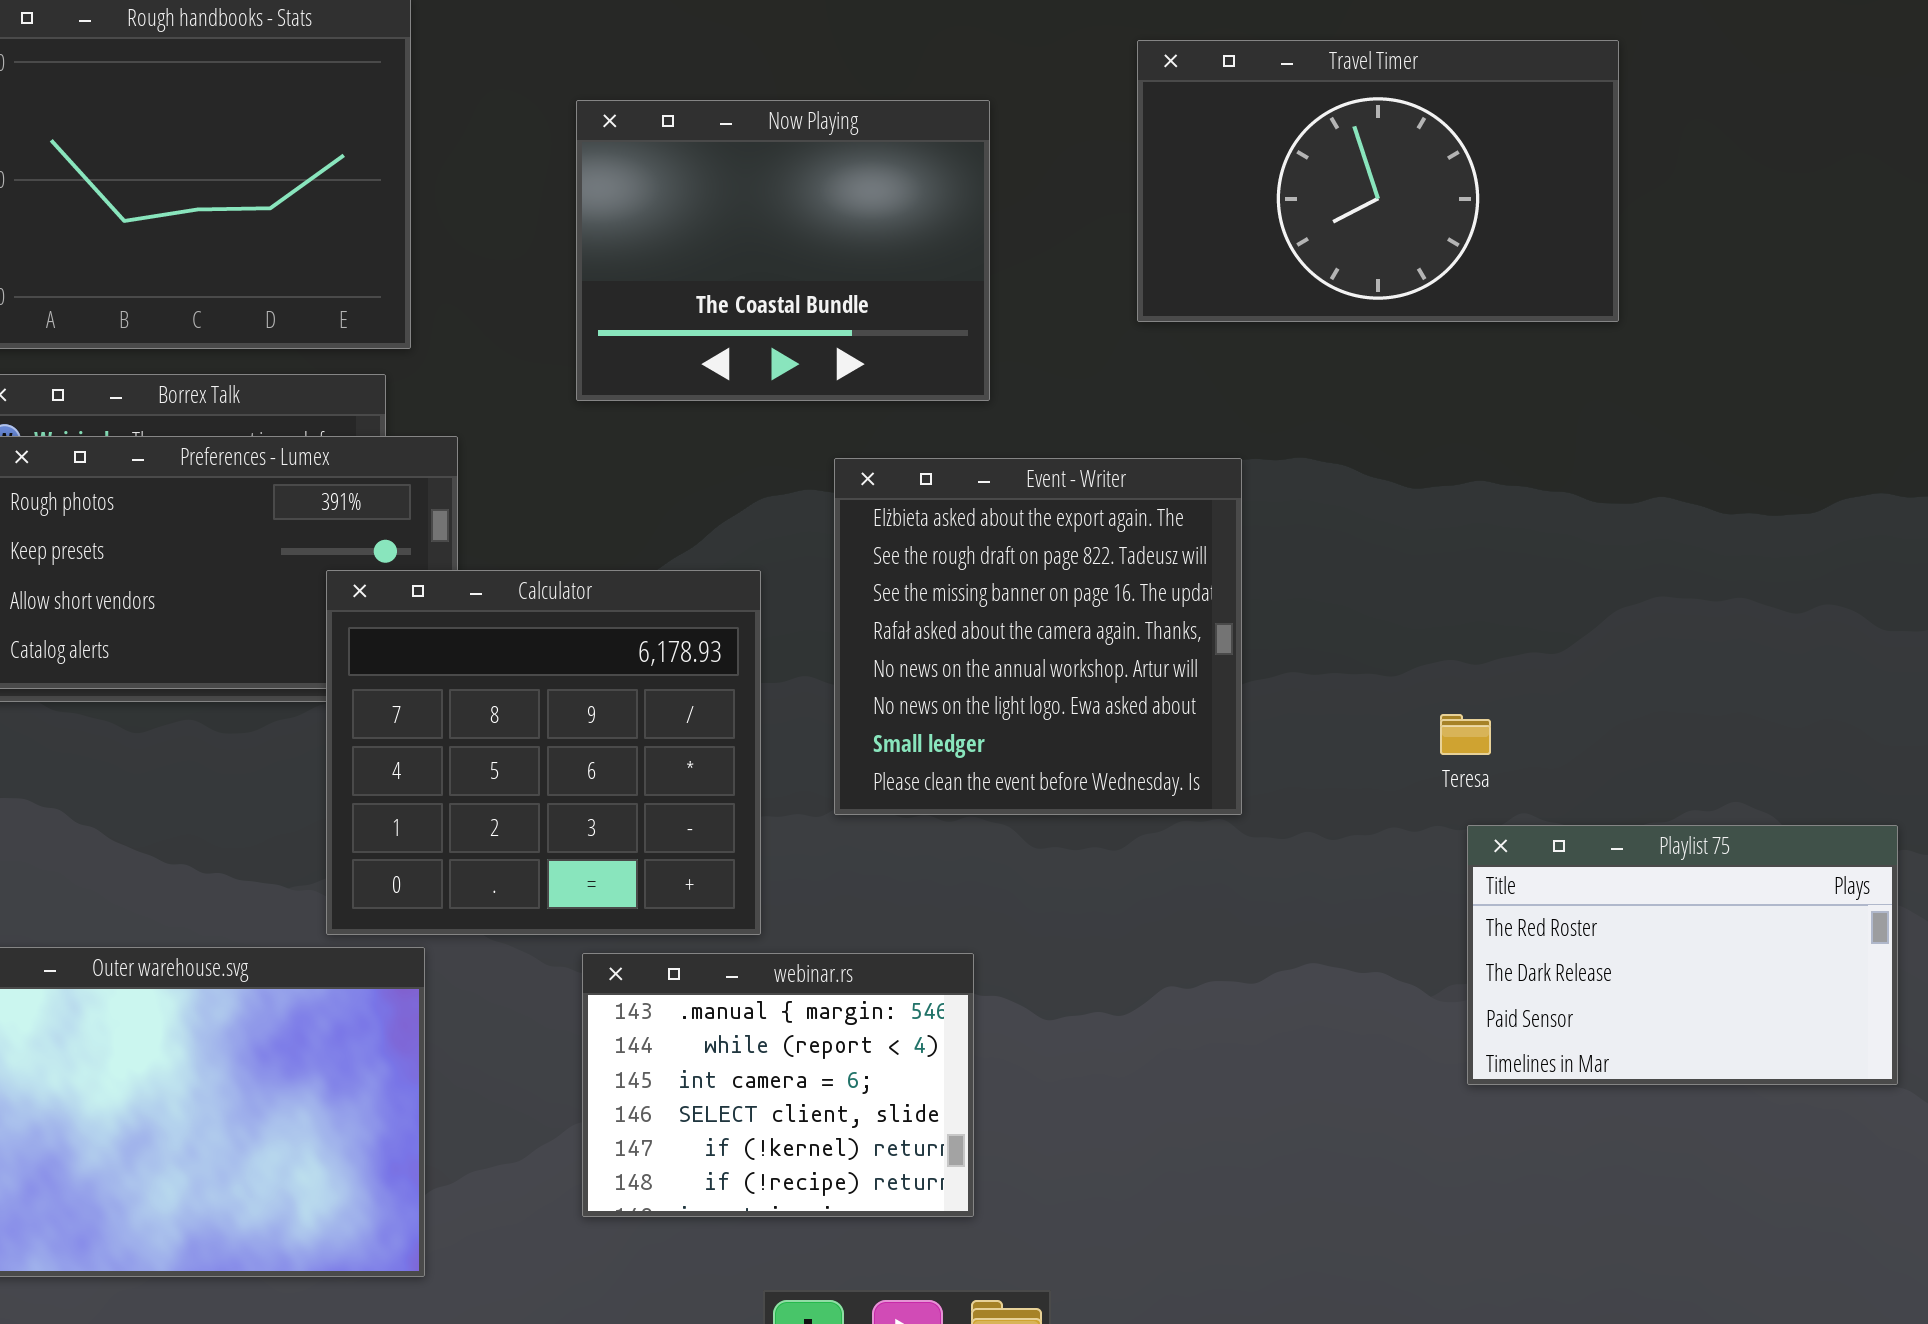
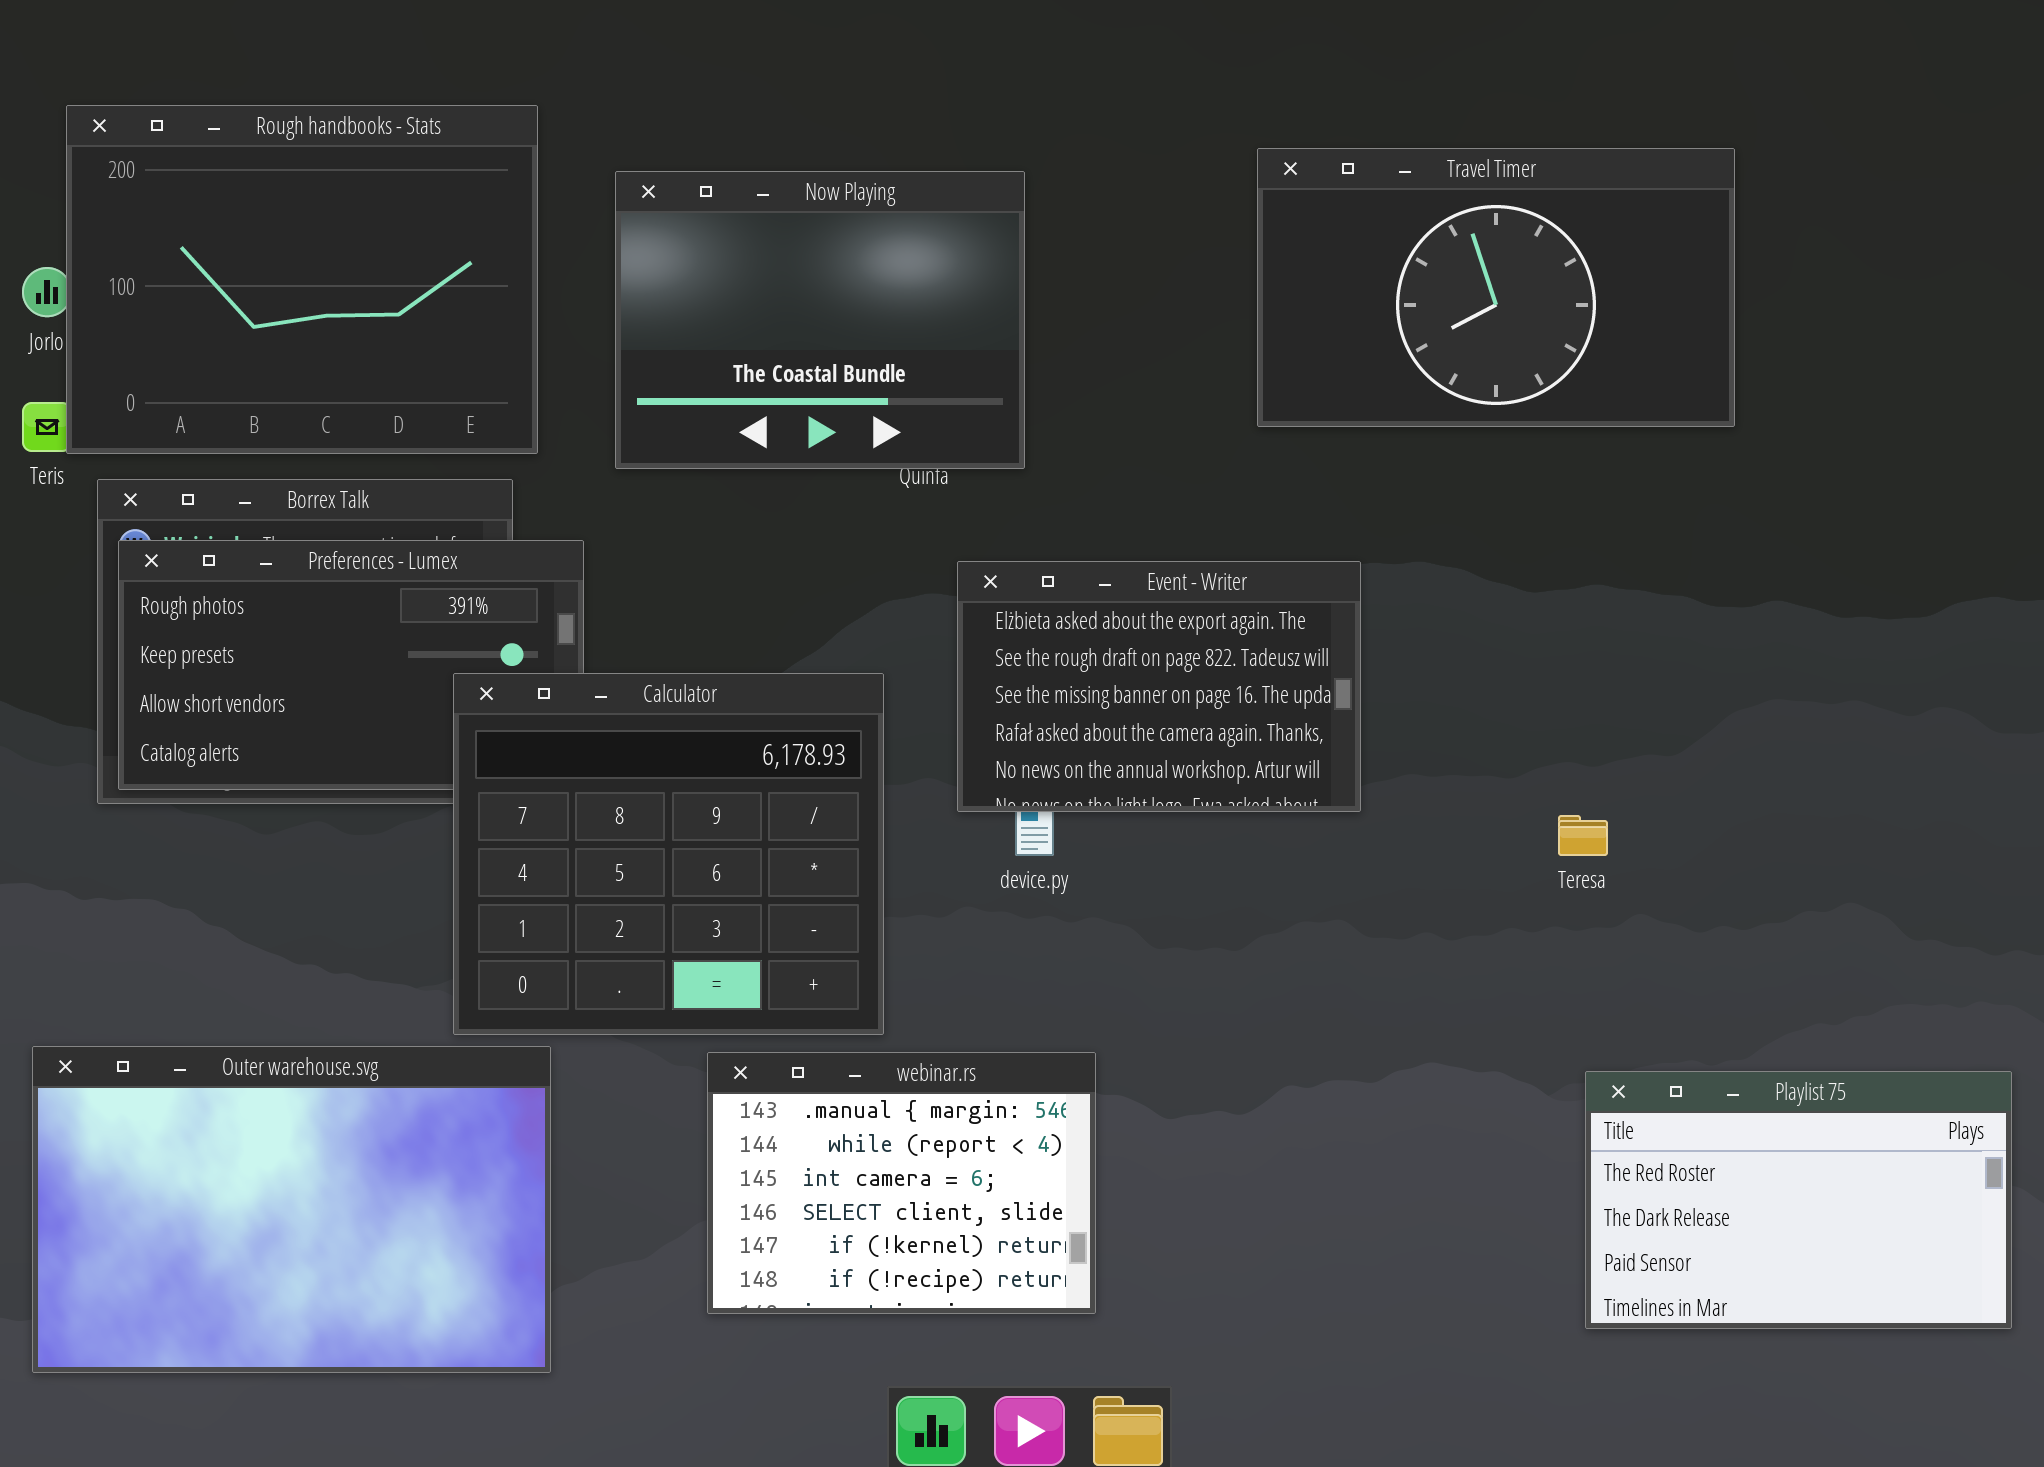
Now Playing: [576,100,990,401] -> [615,171,1025,469], moved
Event - Writer: [834,458,1242,815] -> [957,561,1361,812], resized
Playlist 75: [1467,825,1898,1085] -> [1585,1071,2012,1329], moved

